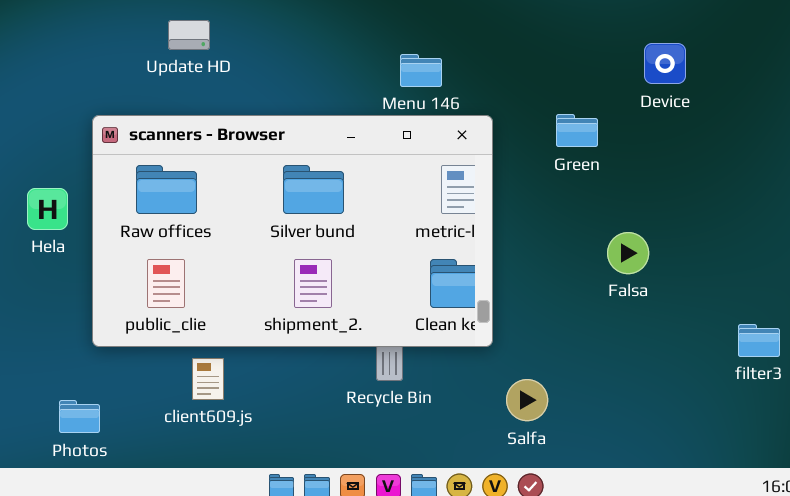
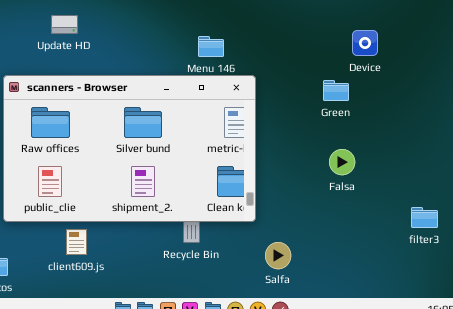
Green: [556,114,598,147] -> [323,80,349,101], moved

